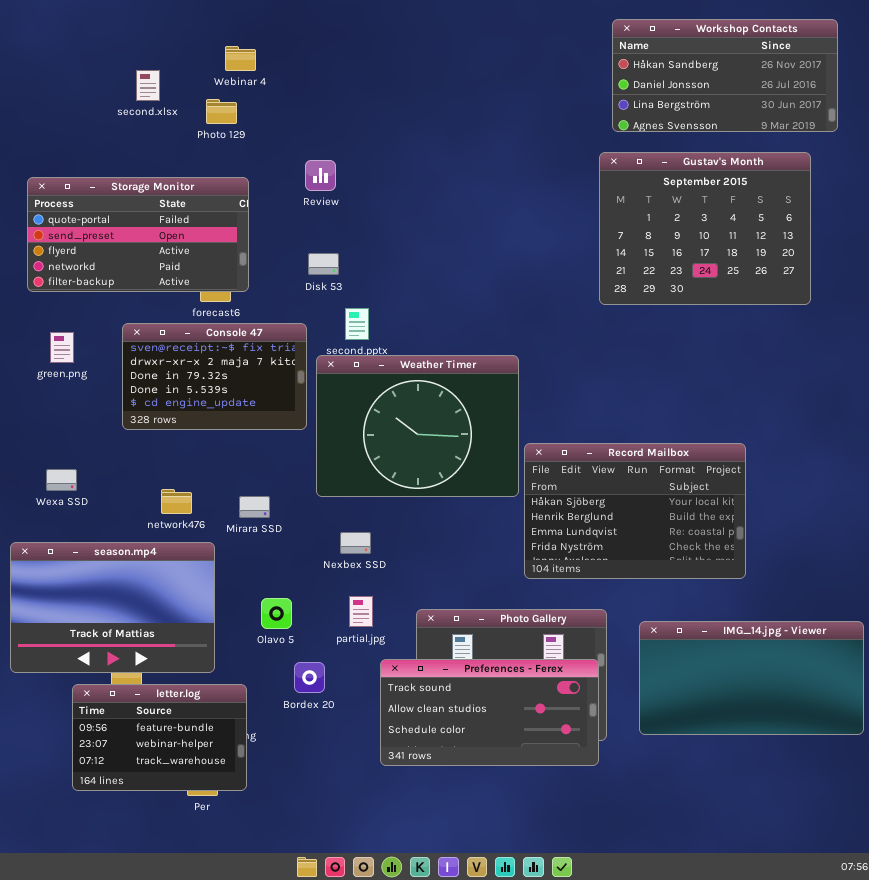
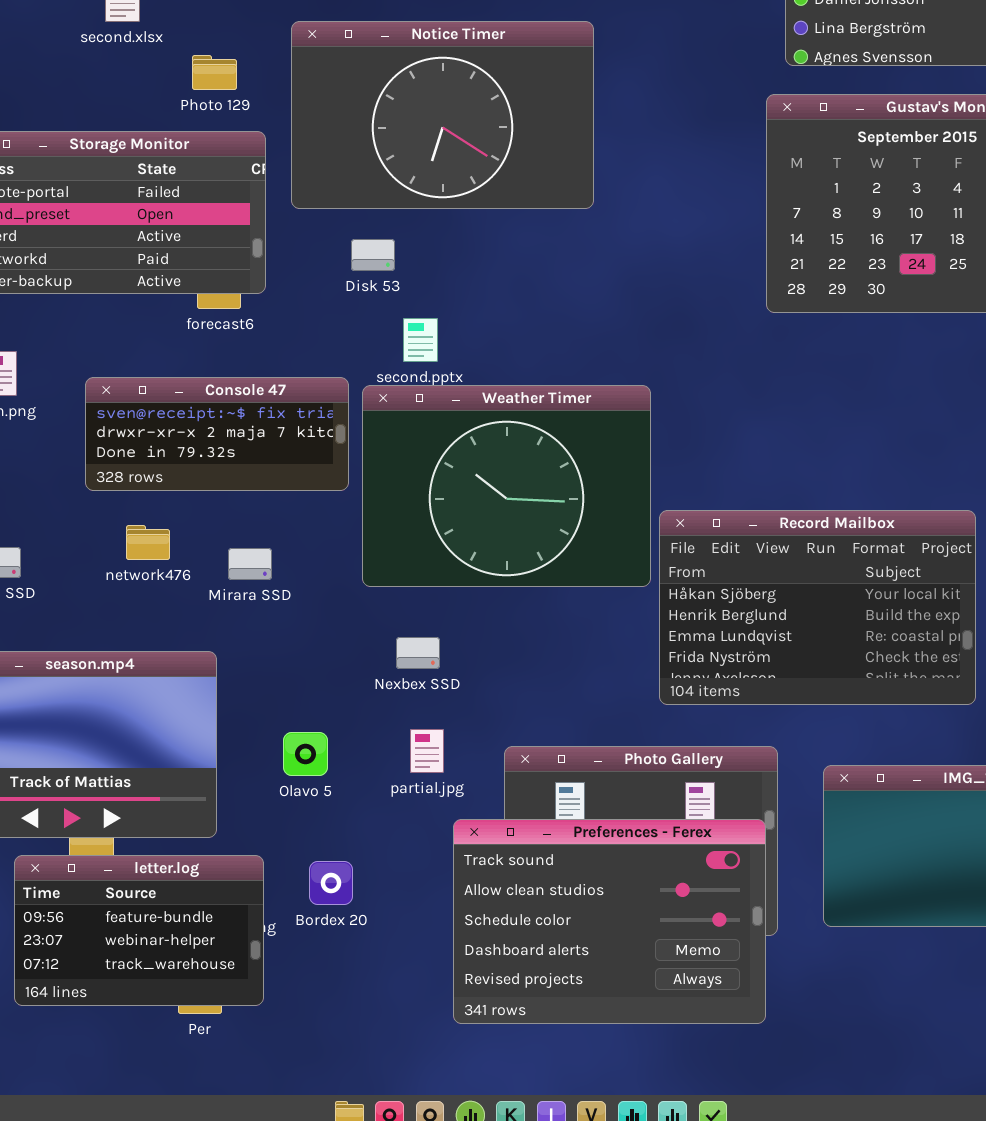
Photo 129: [206,99,237,124] -> [192,55,237,90], moved
Notice Timer: none -> [291,21,594,209], opened
Console 47: [122,323,307,430] -> [85,377,349,491], resized
network476: [161,489,192,514] -> [126,525,170,560], moved
Mirara SSD: [239,496,270,518] -> [228,548,272,580], moved
Preferences - Ferex: [380,659,599,766] -> [453,819,766,1024], resized
Bordex 20: [294,662,325,693] -> [309,861,353,905], moved

